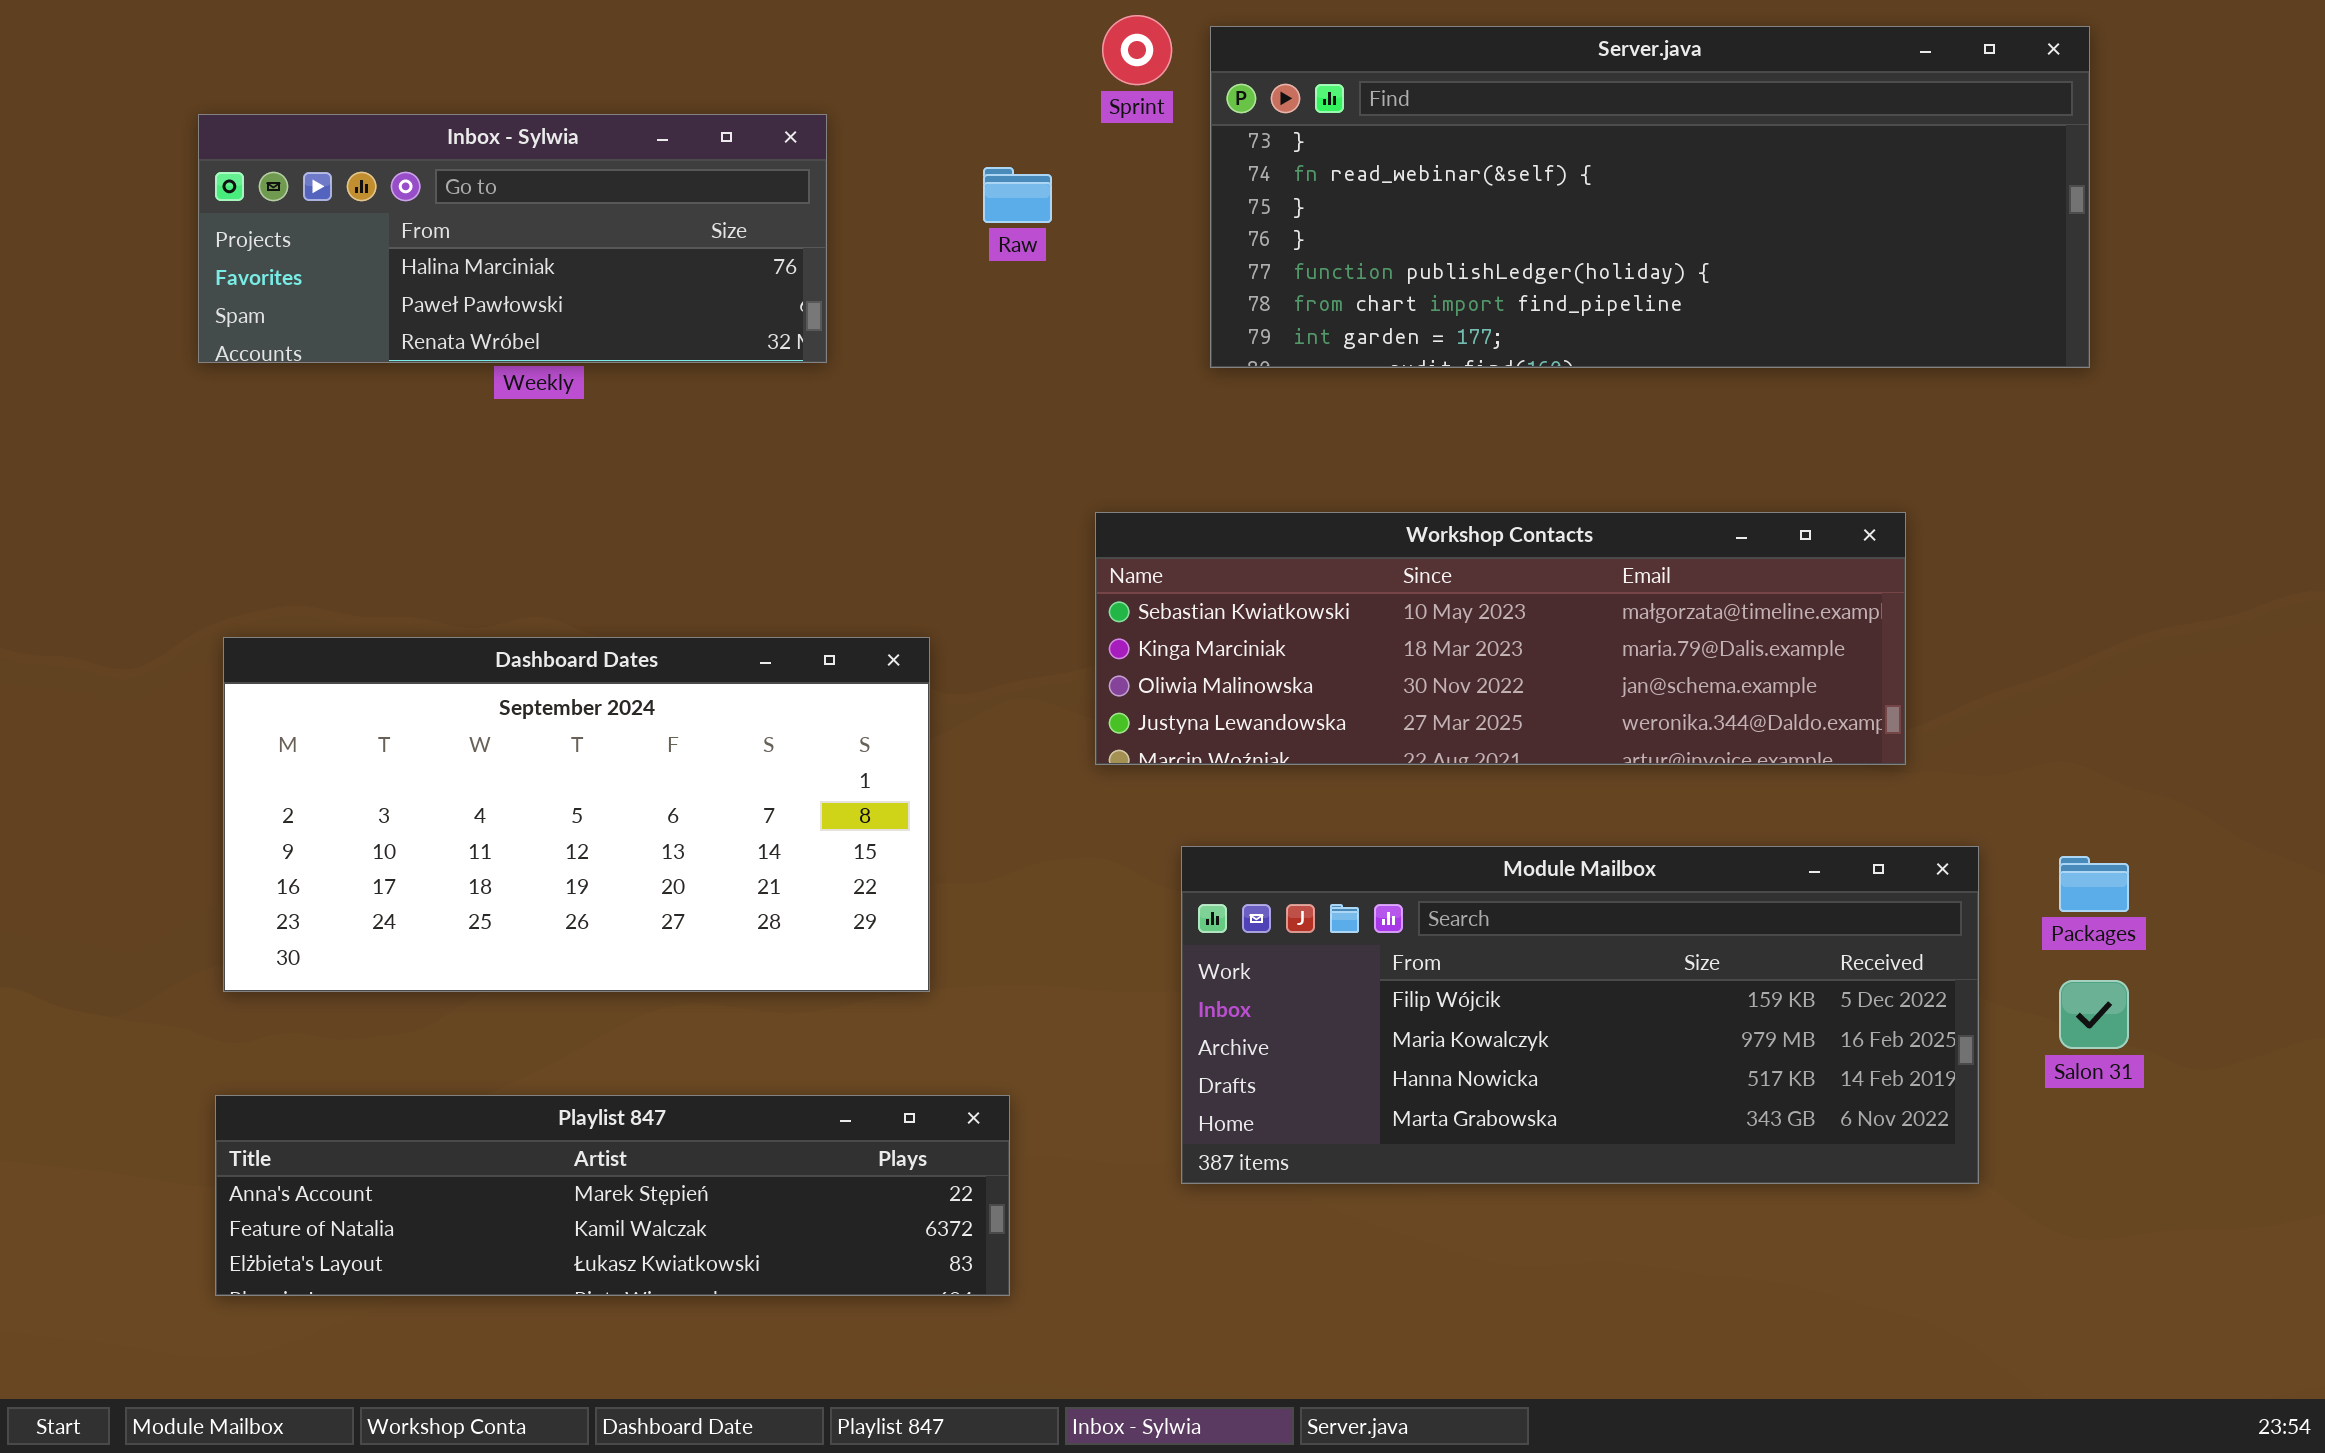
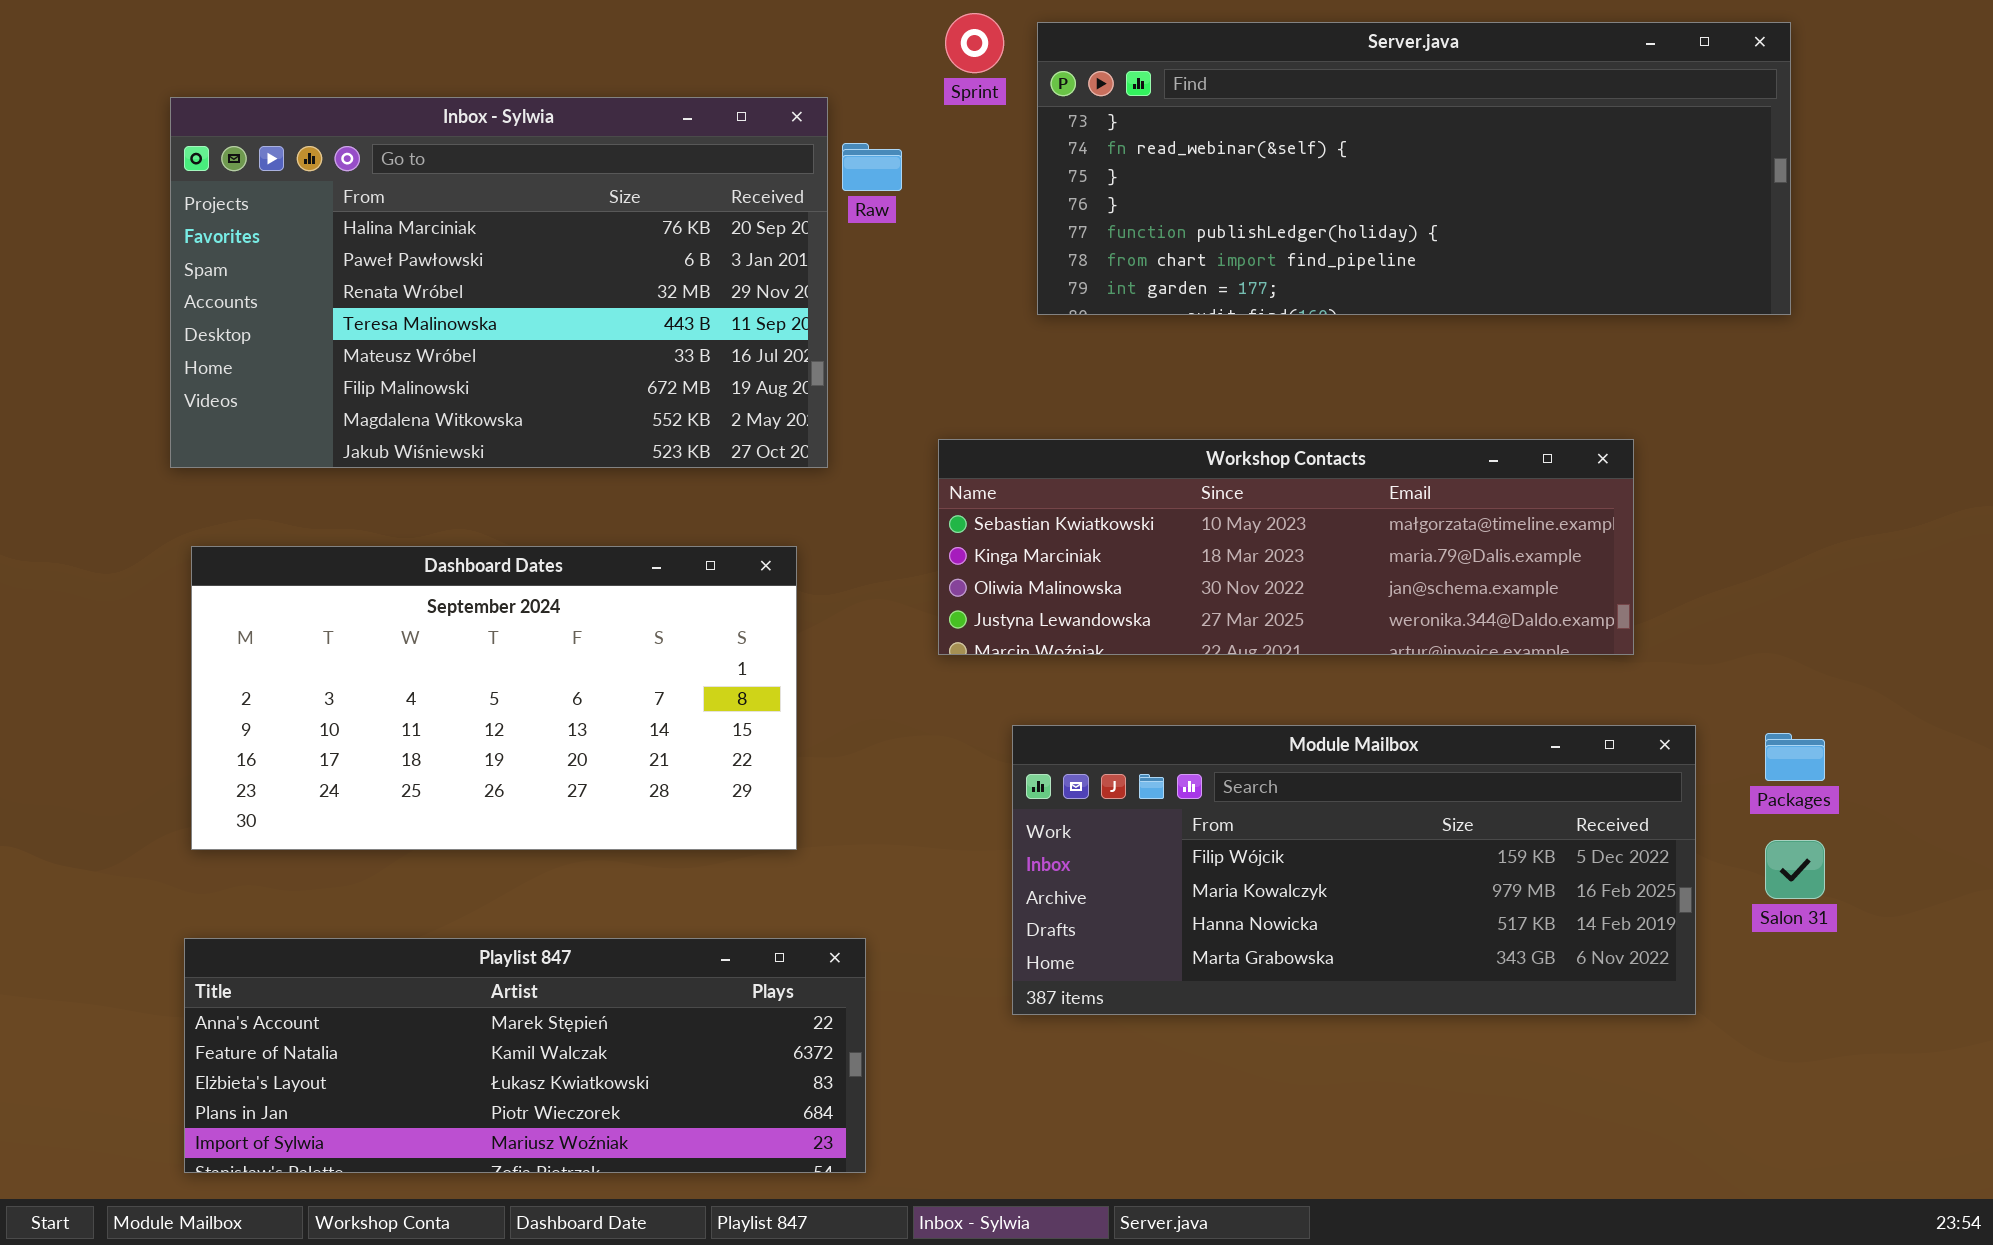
Inbox - Sylwia: [198,114,827,363] -> [170,97,828,468], resized
Playlist 847: [215,1095,1010,1296] -> [184,938,866,1173], resized

